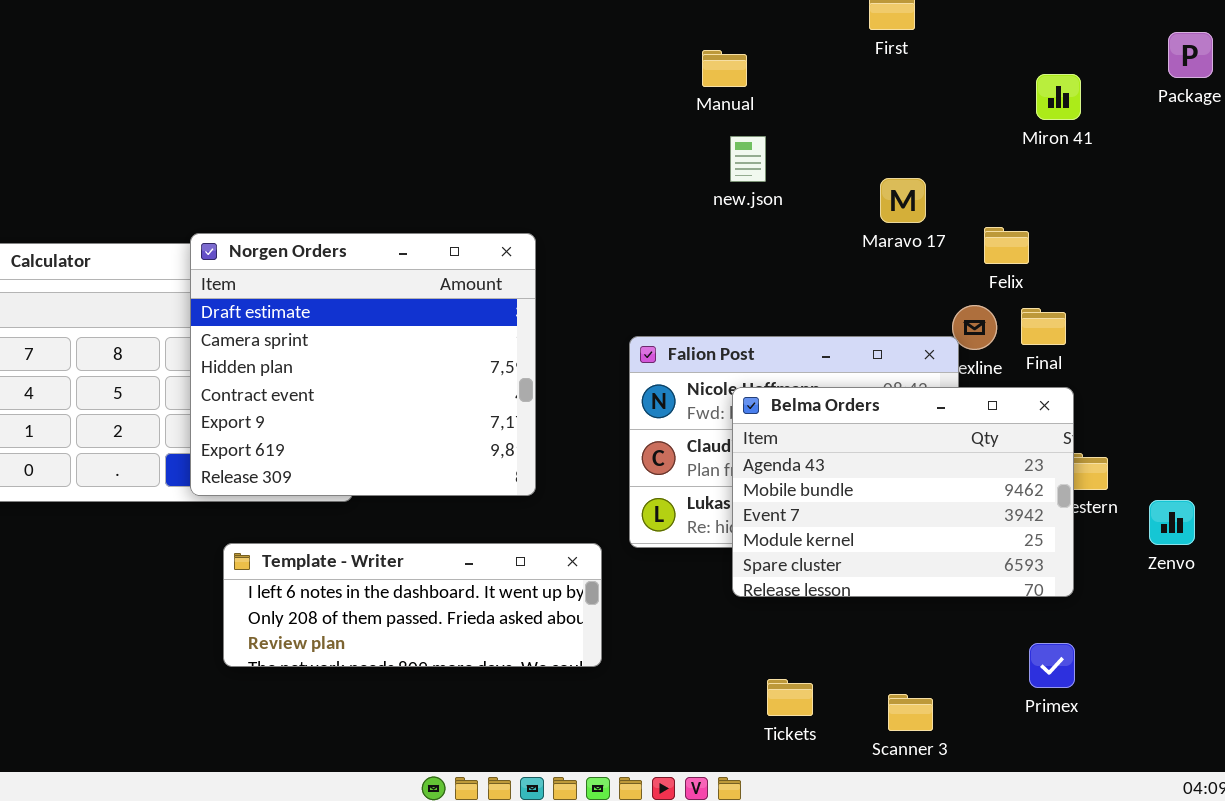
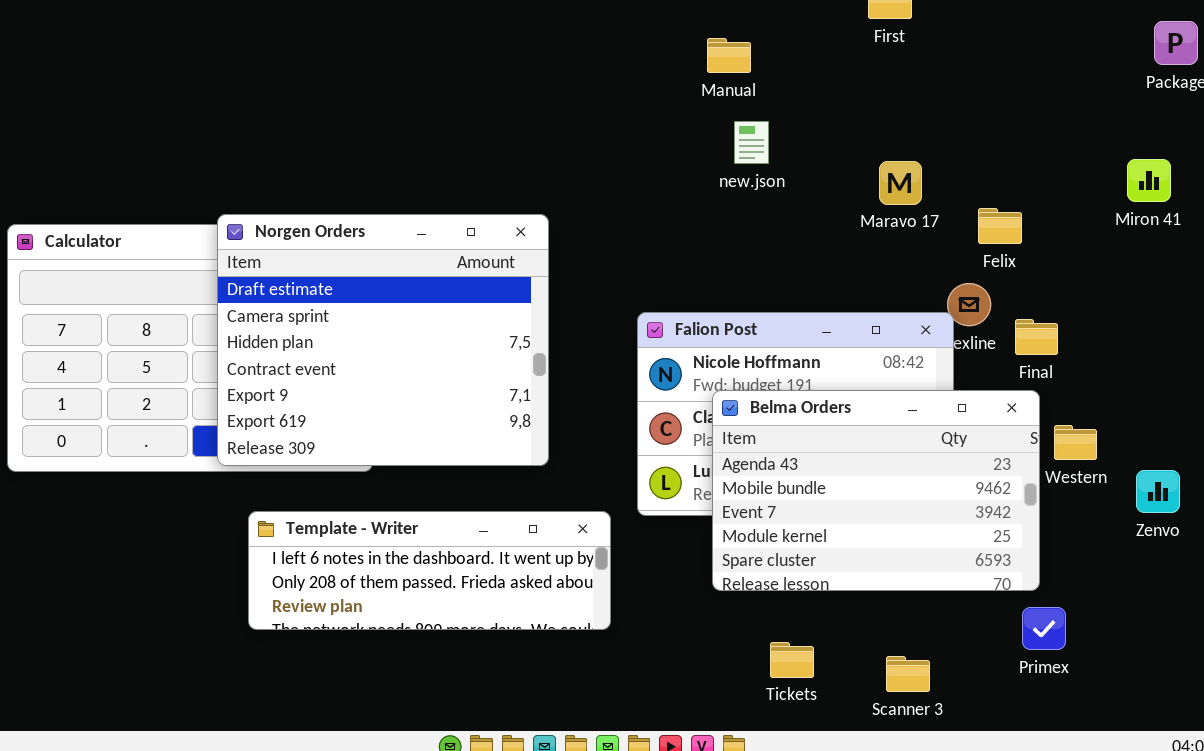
Miron 41: [1036,74,1081,120] -> [1127,159,1171,202], moved
Final: [1021,308,1066,345] -> [1015,319,1058,355], moved
Belma Orders: [732,387,1074,597] -> [712,390,1040,591], moved

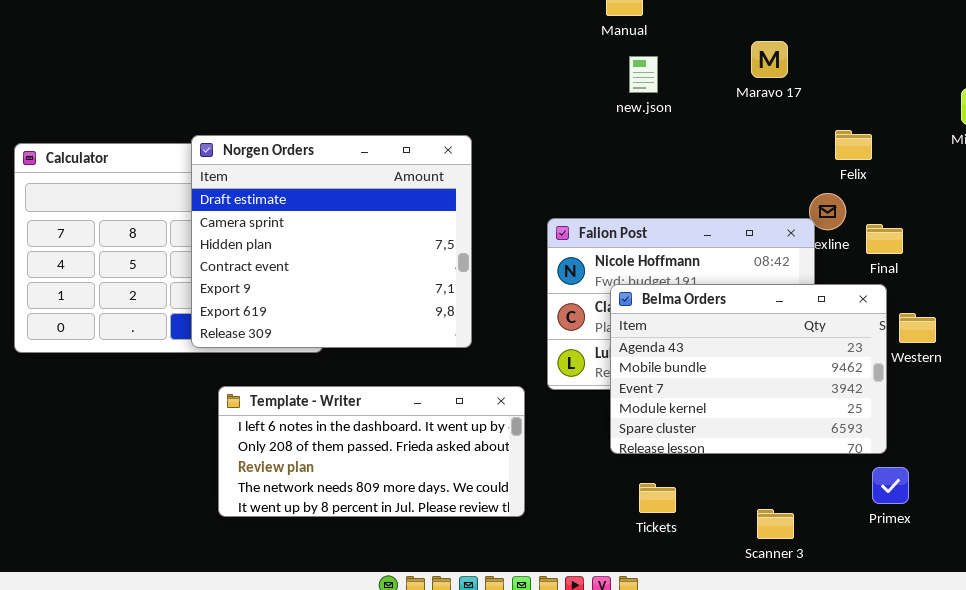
Maravo 17: [879,161,922,205] -> [751,41,788,78], moved
Template - Writer: [248,511,611,630] -> [218,386,525,517], resized
Tickets: [770,642,814,678] -> [639,483,676,513], moved

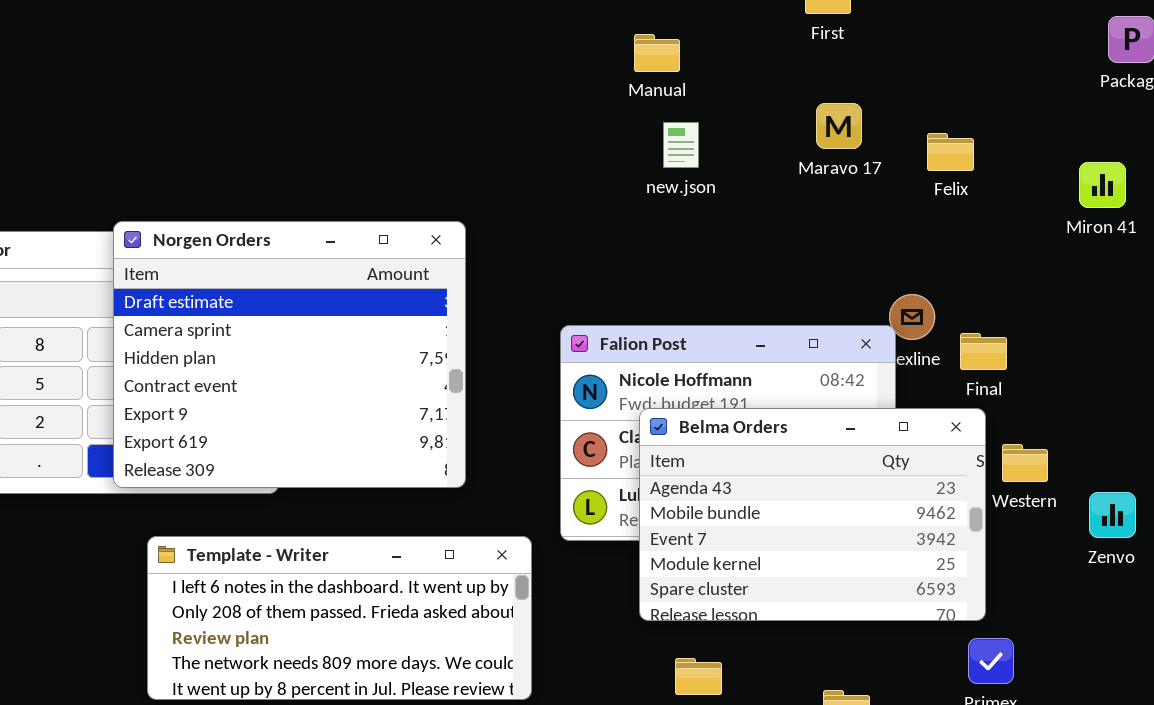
Felix: [835,130,872,160] -> [927,133,974,171], moved

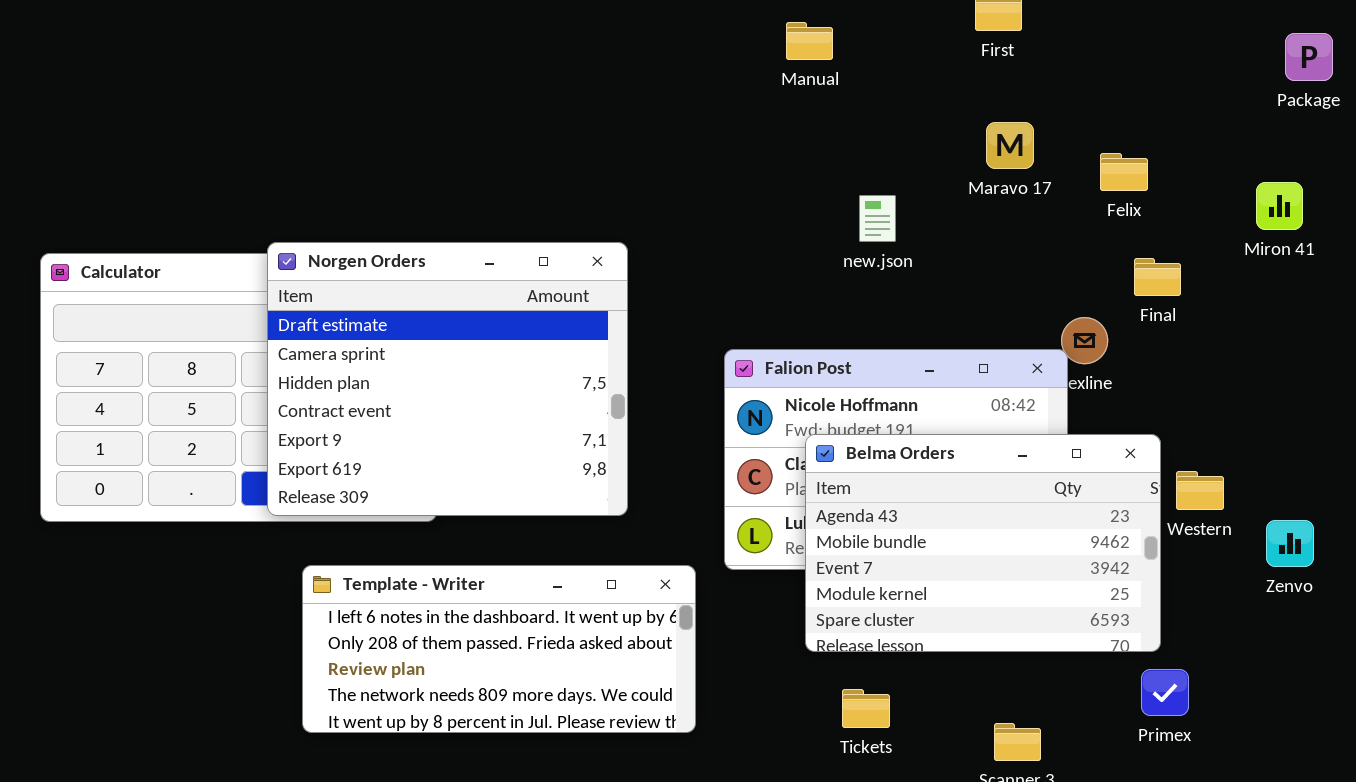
Manual: [634,34,680,72] -> [786,22,833,60], moved
new.json: [663,122,699,168] -> [859,195,896,242], moved
Final: [960,333,1007,370] -> [1134,258,1181,296], moved

